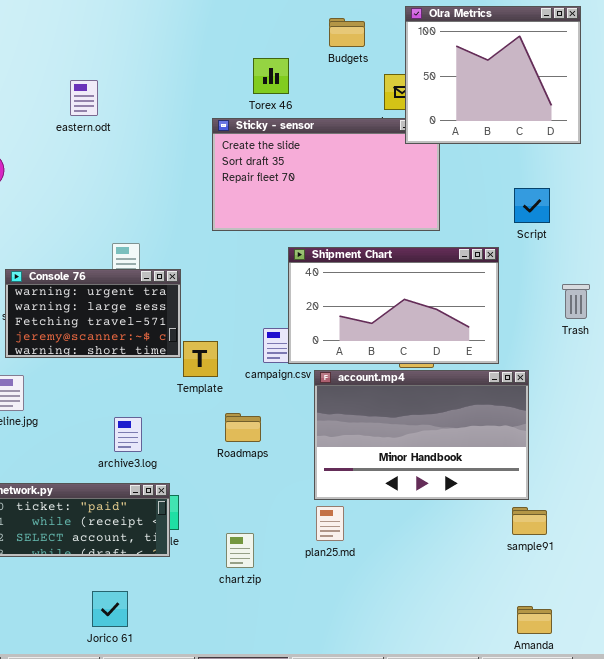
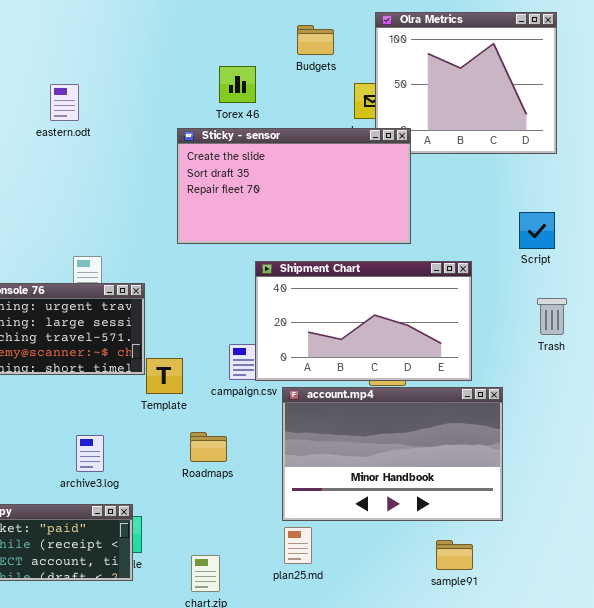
eastern.odt: [70,80,98,116] -> [50,84,79,121], moved
Sticky - sensor: [212,118,440,231] -> [177,128,411,244], raised
Script: [514,188,550,223] -> [519,212,555,249], moved
sample91: [512,507,547,535] -> [436,540,473,570], moved

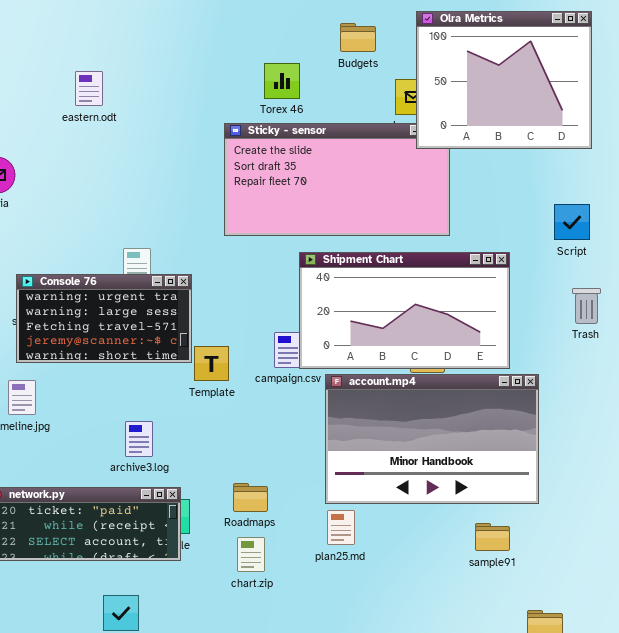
Olra Metrics: [375,12,557,154] -> [416,11,592,149], raised
eastern.odt: [50,84,79,121] -> [75,71,103,106], moved
Roadmaps: [190,432,227,462] -> [233,483,268,512], moved

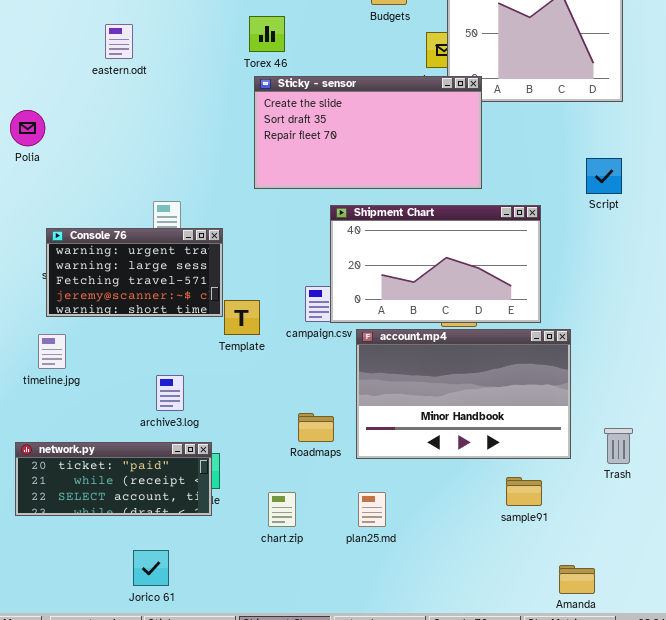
Torex 46: [264,63,300,99] -> [249,16,285,52], moved
Sticky - sensor: [224,123,450,236] -> [254,76,482,189], raised
Trash: [572,288,601,324] -> [604,428,633,464], moved
Roadmaps: [233,483,268,512] -> [298,413,334,442], moved
plan25.md: [327,510,355,545] -> [358,492,386,527], moved

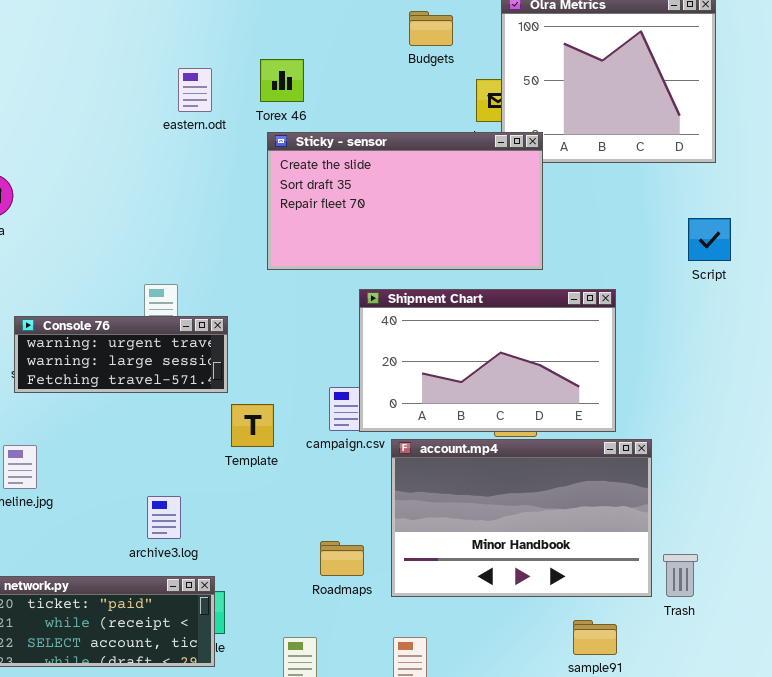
eastern.odt: [105,24,133,59] -> [178,68,212,112], moved
Script: [586,158,622,194] -> [688,218,731,261], moved
Console 76: [46,228,223,317] -> [14,316,228,393], resized
Trash: [604,428,633,464] -> [663,554,698,597], moved

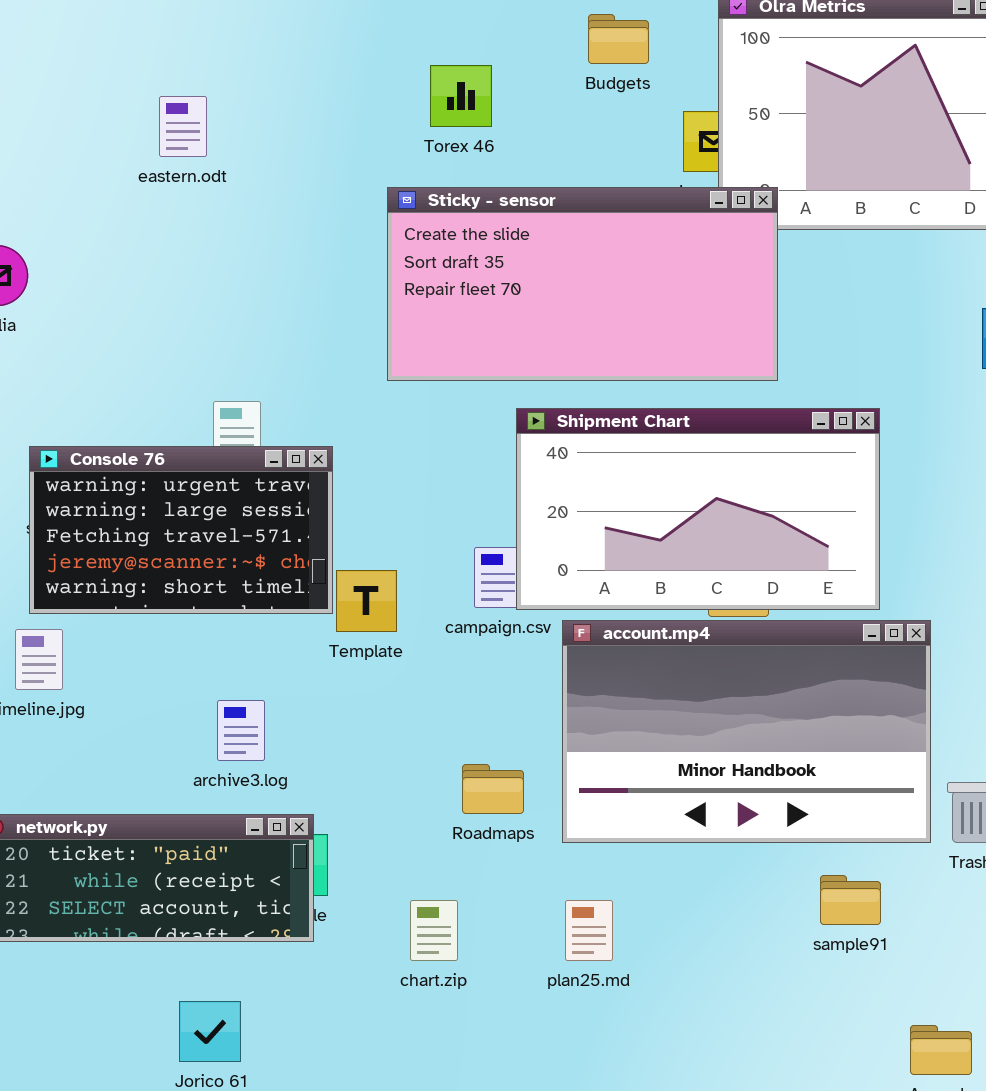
Torex 46: [260,59,304,102] -> [430,65,492,127], moved
eastern.odt: [178,68,212,112] -> [159,96,207,157], moved
Console 76: [14,316,228,393] -> [29,446,333,614], resized

